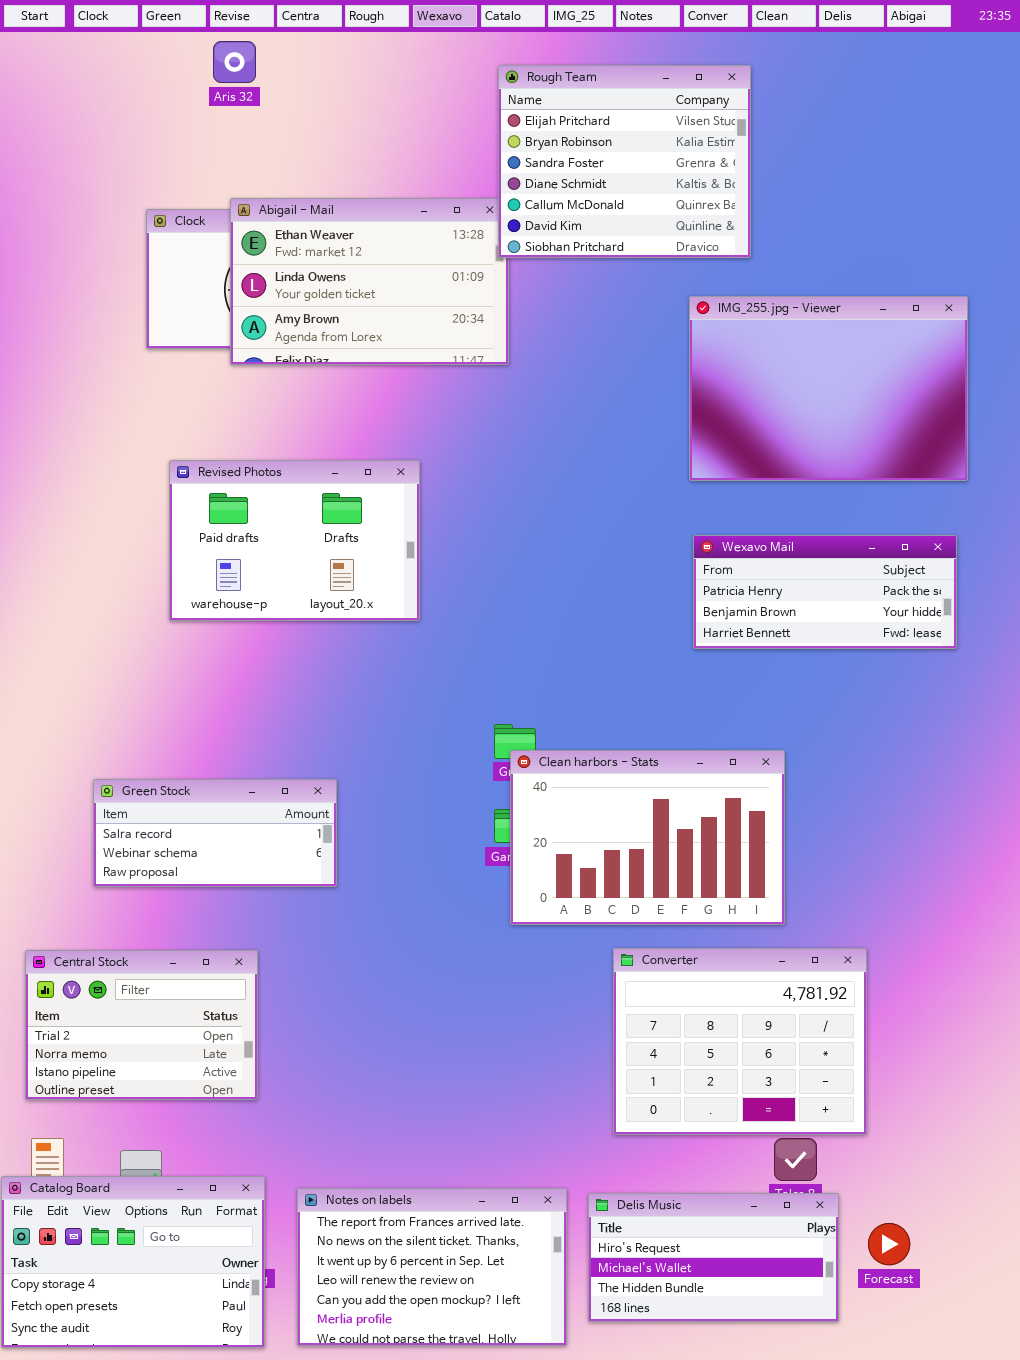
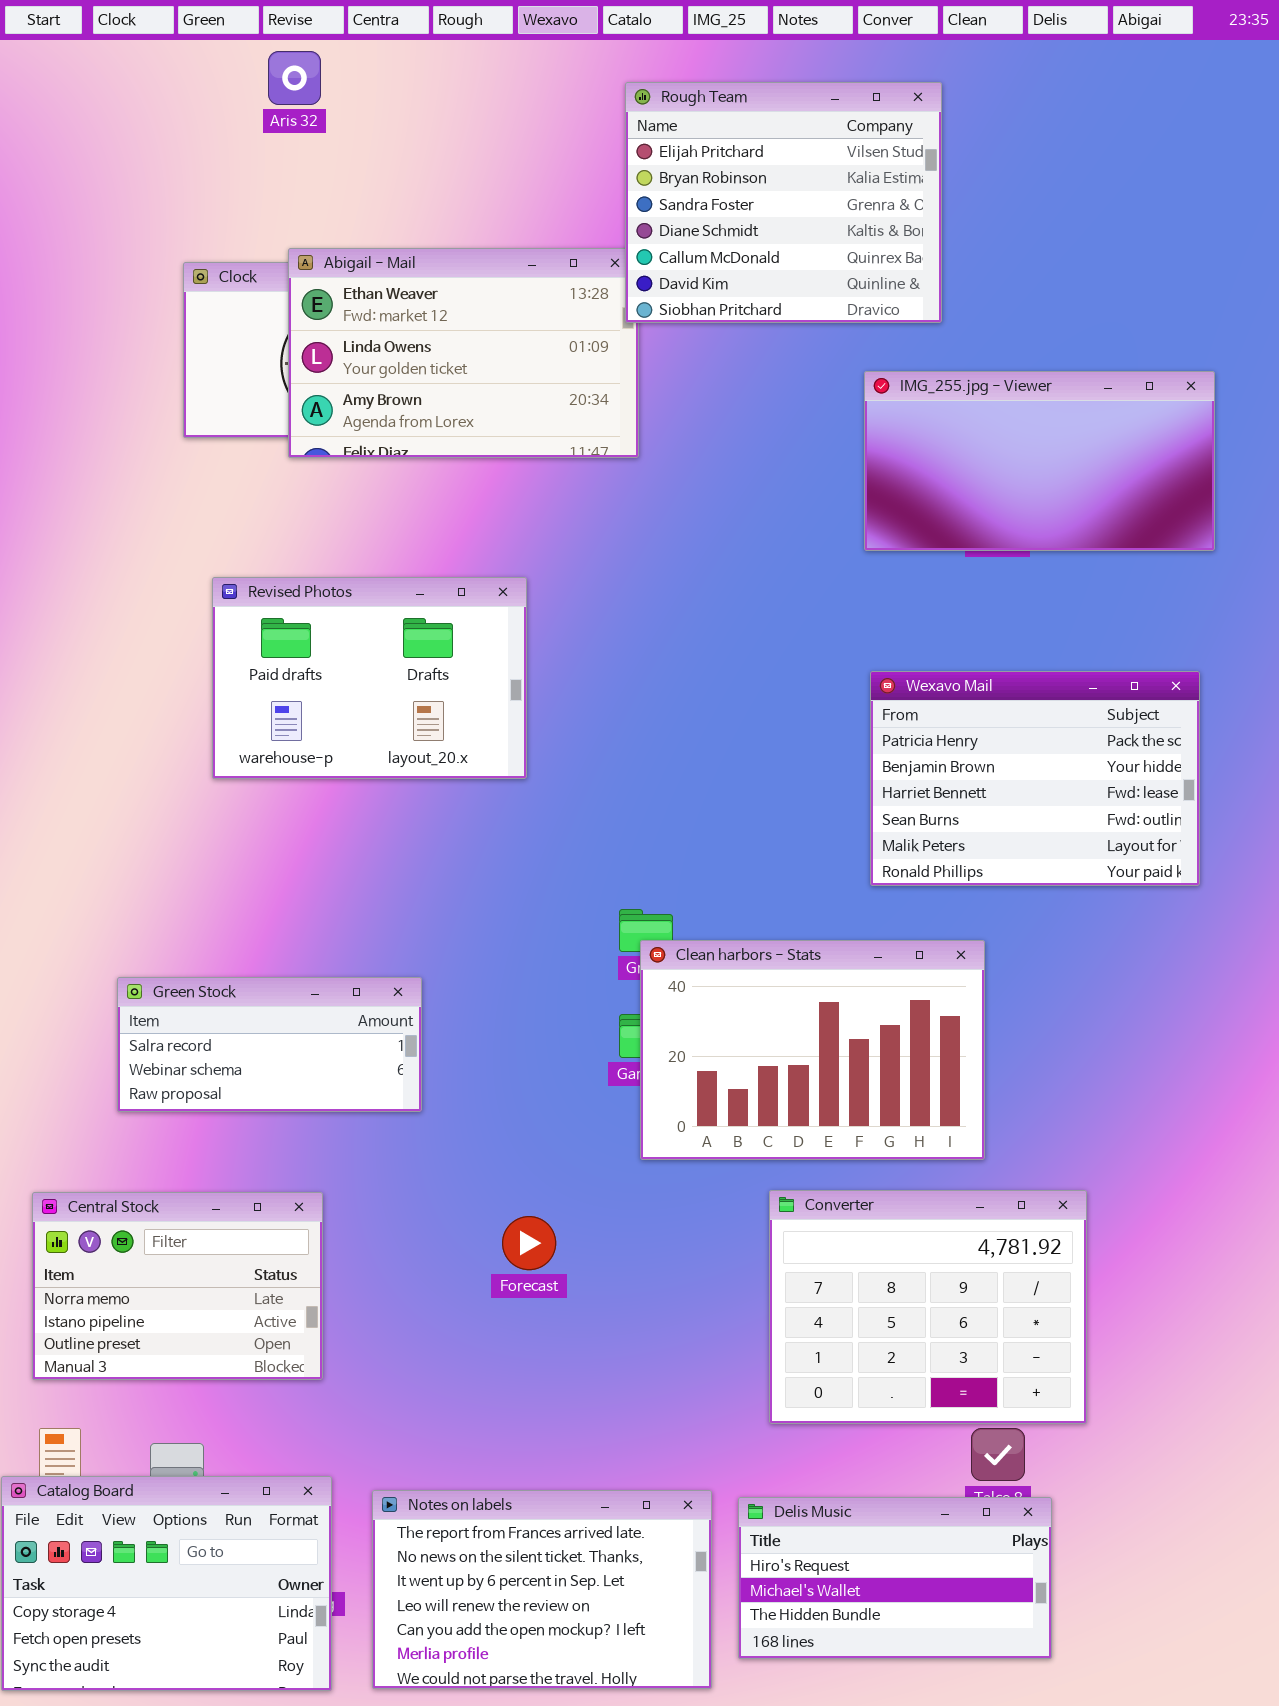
IMG_255.jpg - Viewer: [689,296,968,481] -> [864,371,1215,551], resized
Wexavo Mail: [693,535,957,649] -> [870,671,1200,886], resized
Central Stock: [25,950,258,1100] -> [32,1192,323,1380], scrolled down 1 row
Forecast: [868,1223,910,1265] -> [502,1216,556,1270], moved

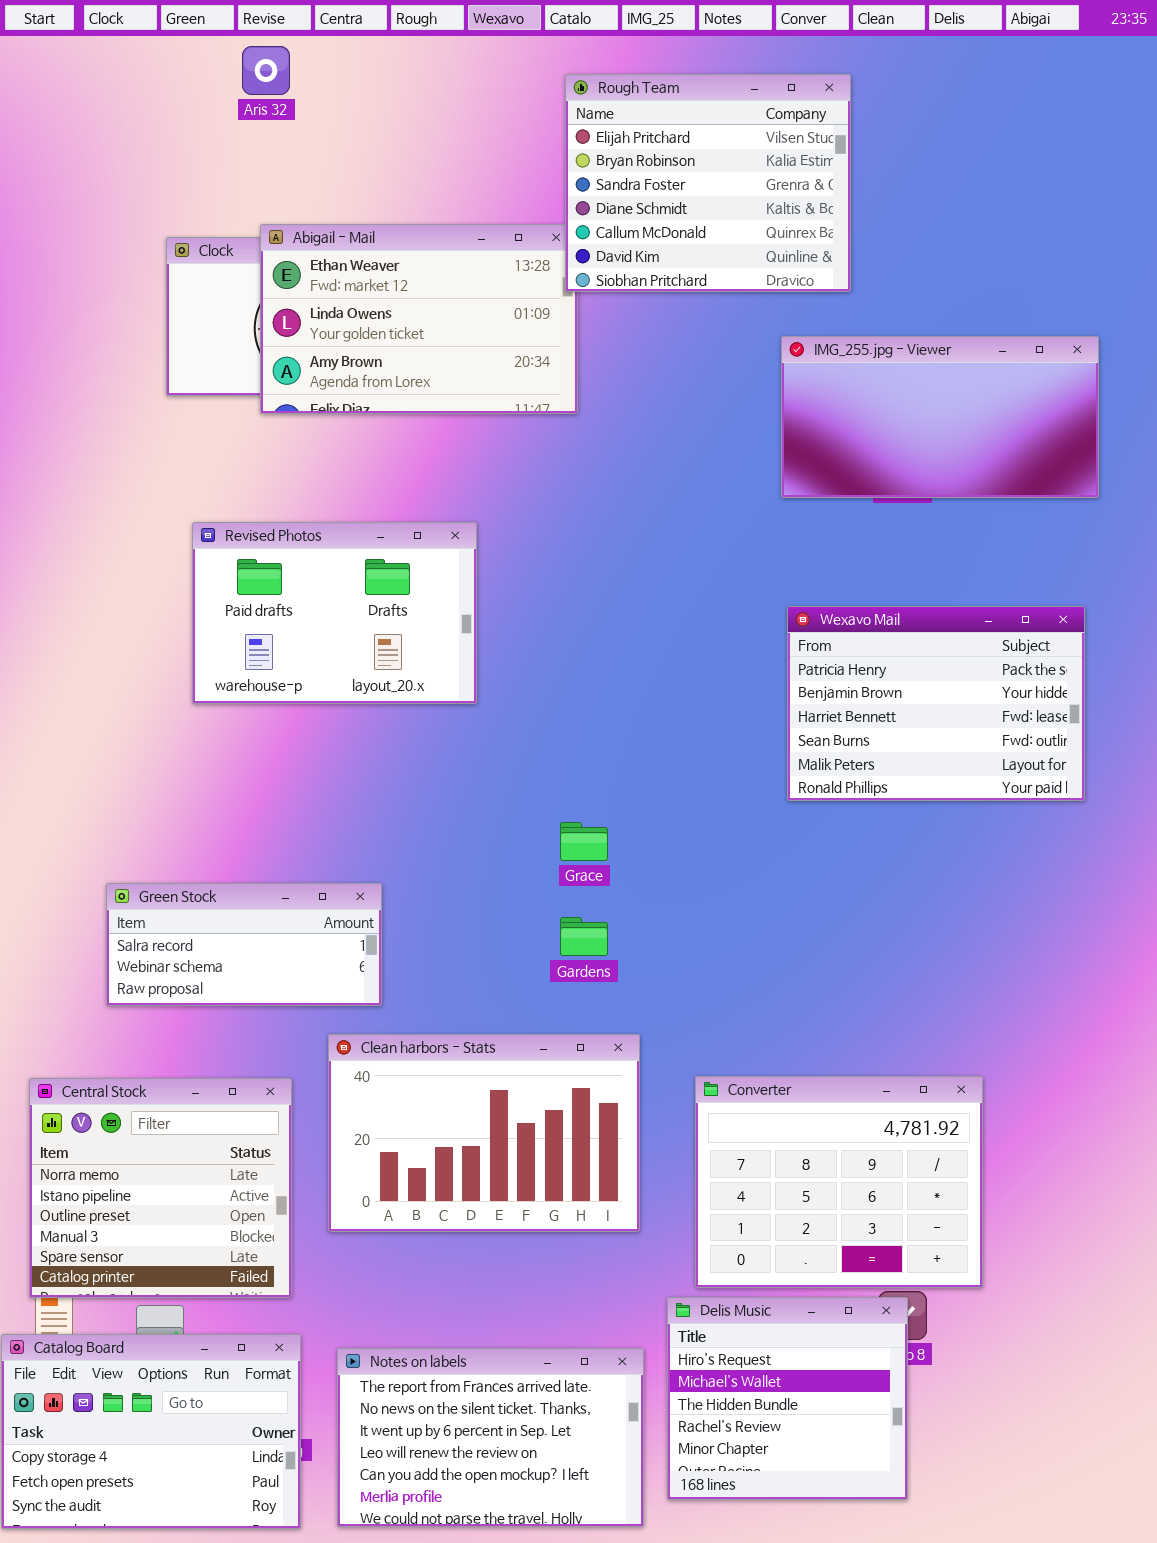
Clean harbors - Stats: [640,940,985,1160] -> [328,1034,640,1232], moved
Central Stock: [32,1192,323,1380] -> [29,1078,292,1298], resized
Delis Music: [738,1497,1052,1659] -> [667,1297,908,1500], resized

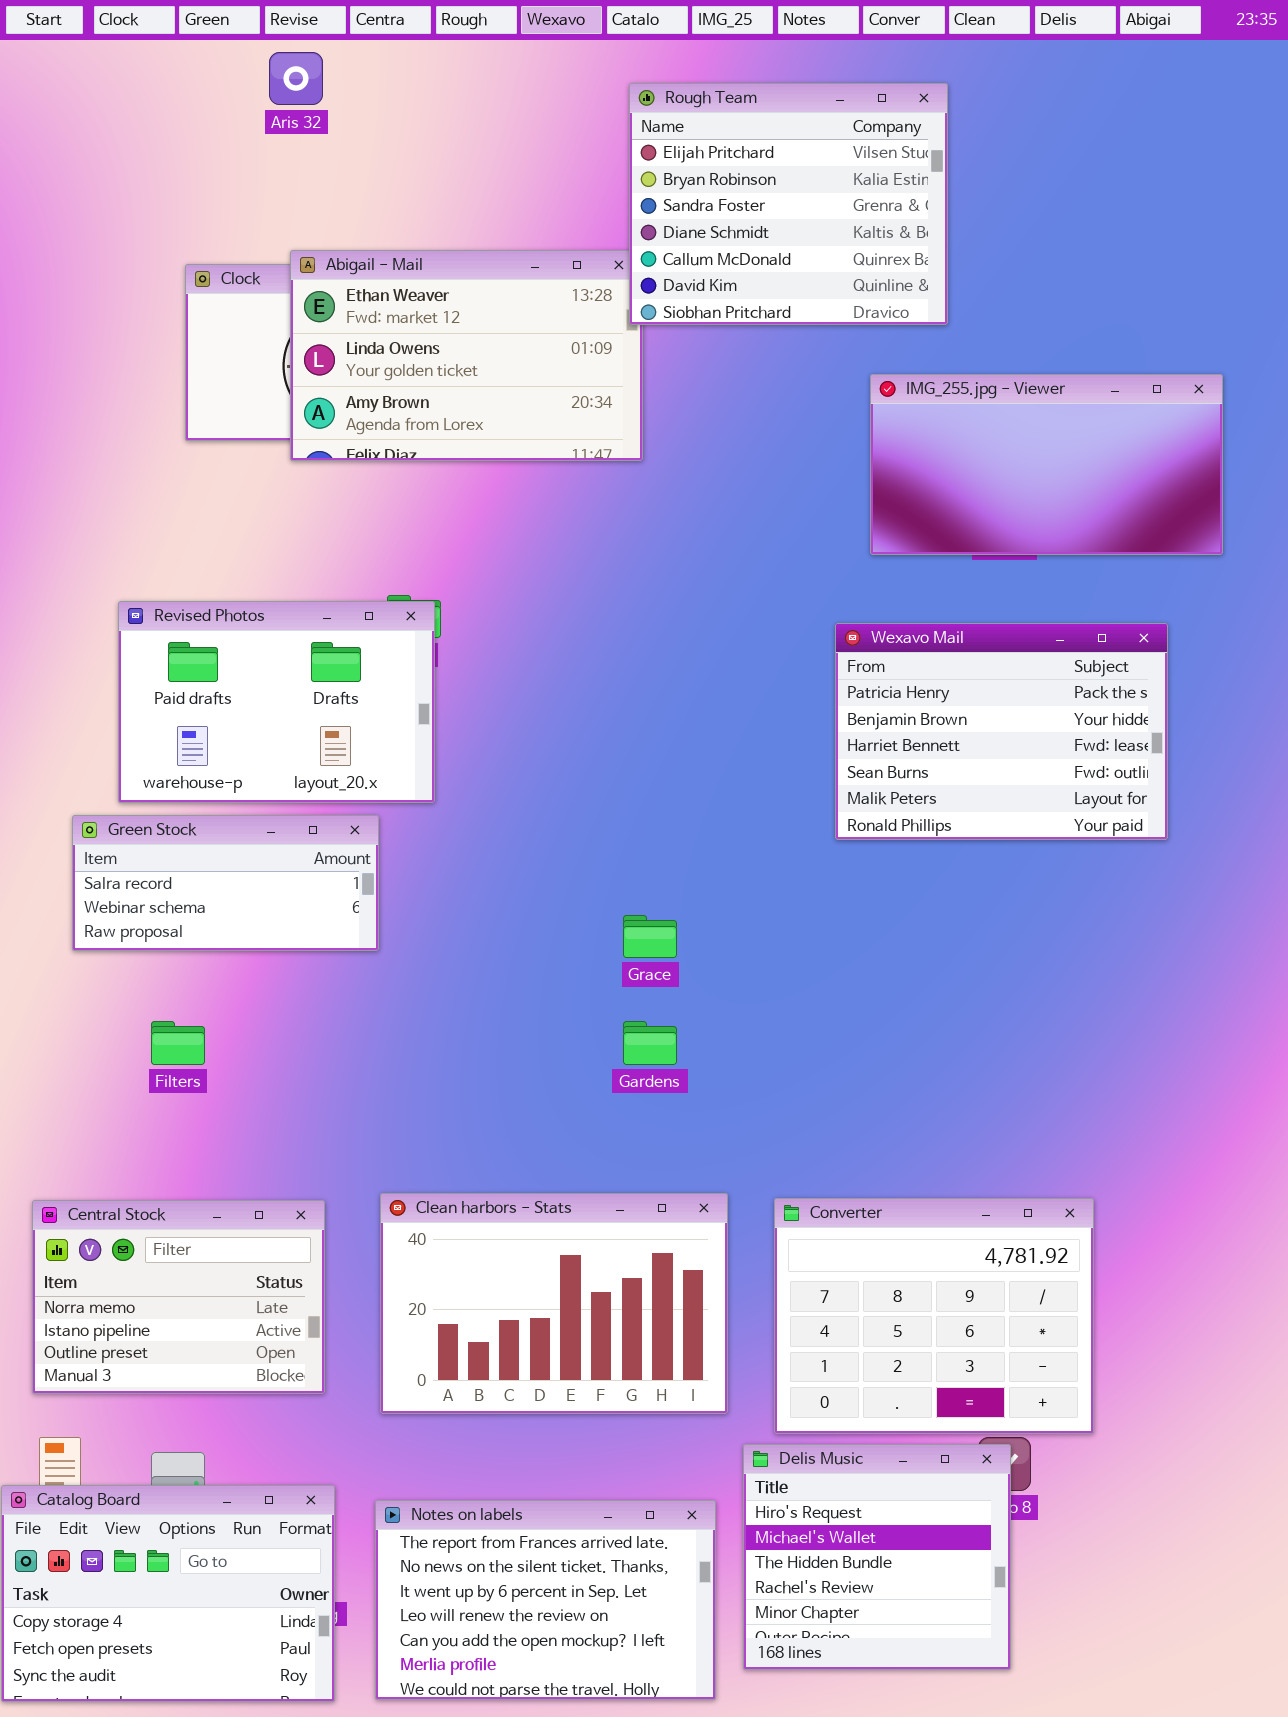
Revised Photos: [192,522,477,704] -> [118,601,435,803], moved
Wexavo Mail: [787,606,1085,801] -> [835,623,1168,840], moved
Green Stock: [106,883,382,1006] -> [72,815,379,951], moved
Clean harbors - Stats: [328,1034,640,1232] -> [380,1193,728,1414], moved
Central Stock: [29,1078,292,1298] -> [32,1200,325,1394], resized

